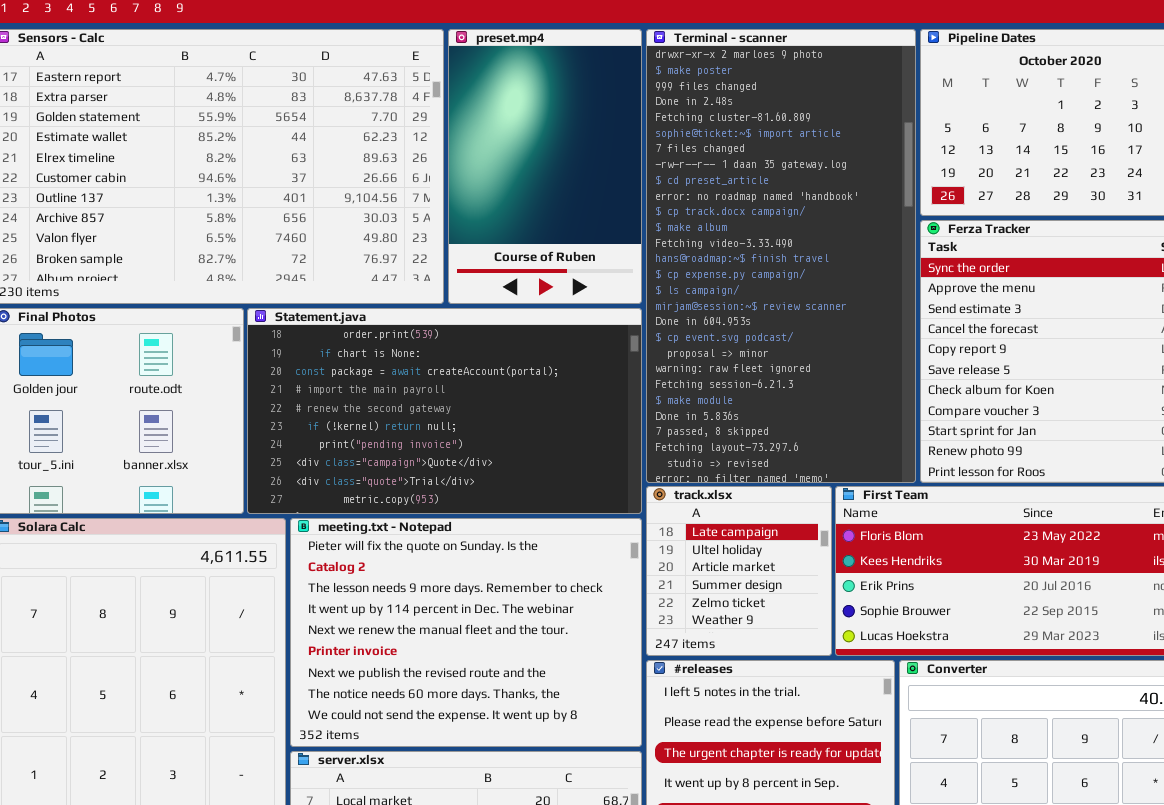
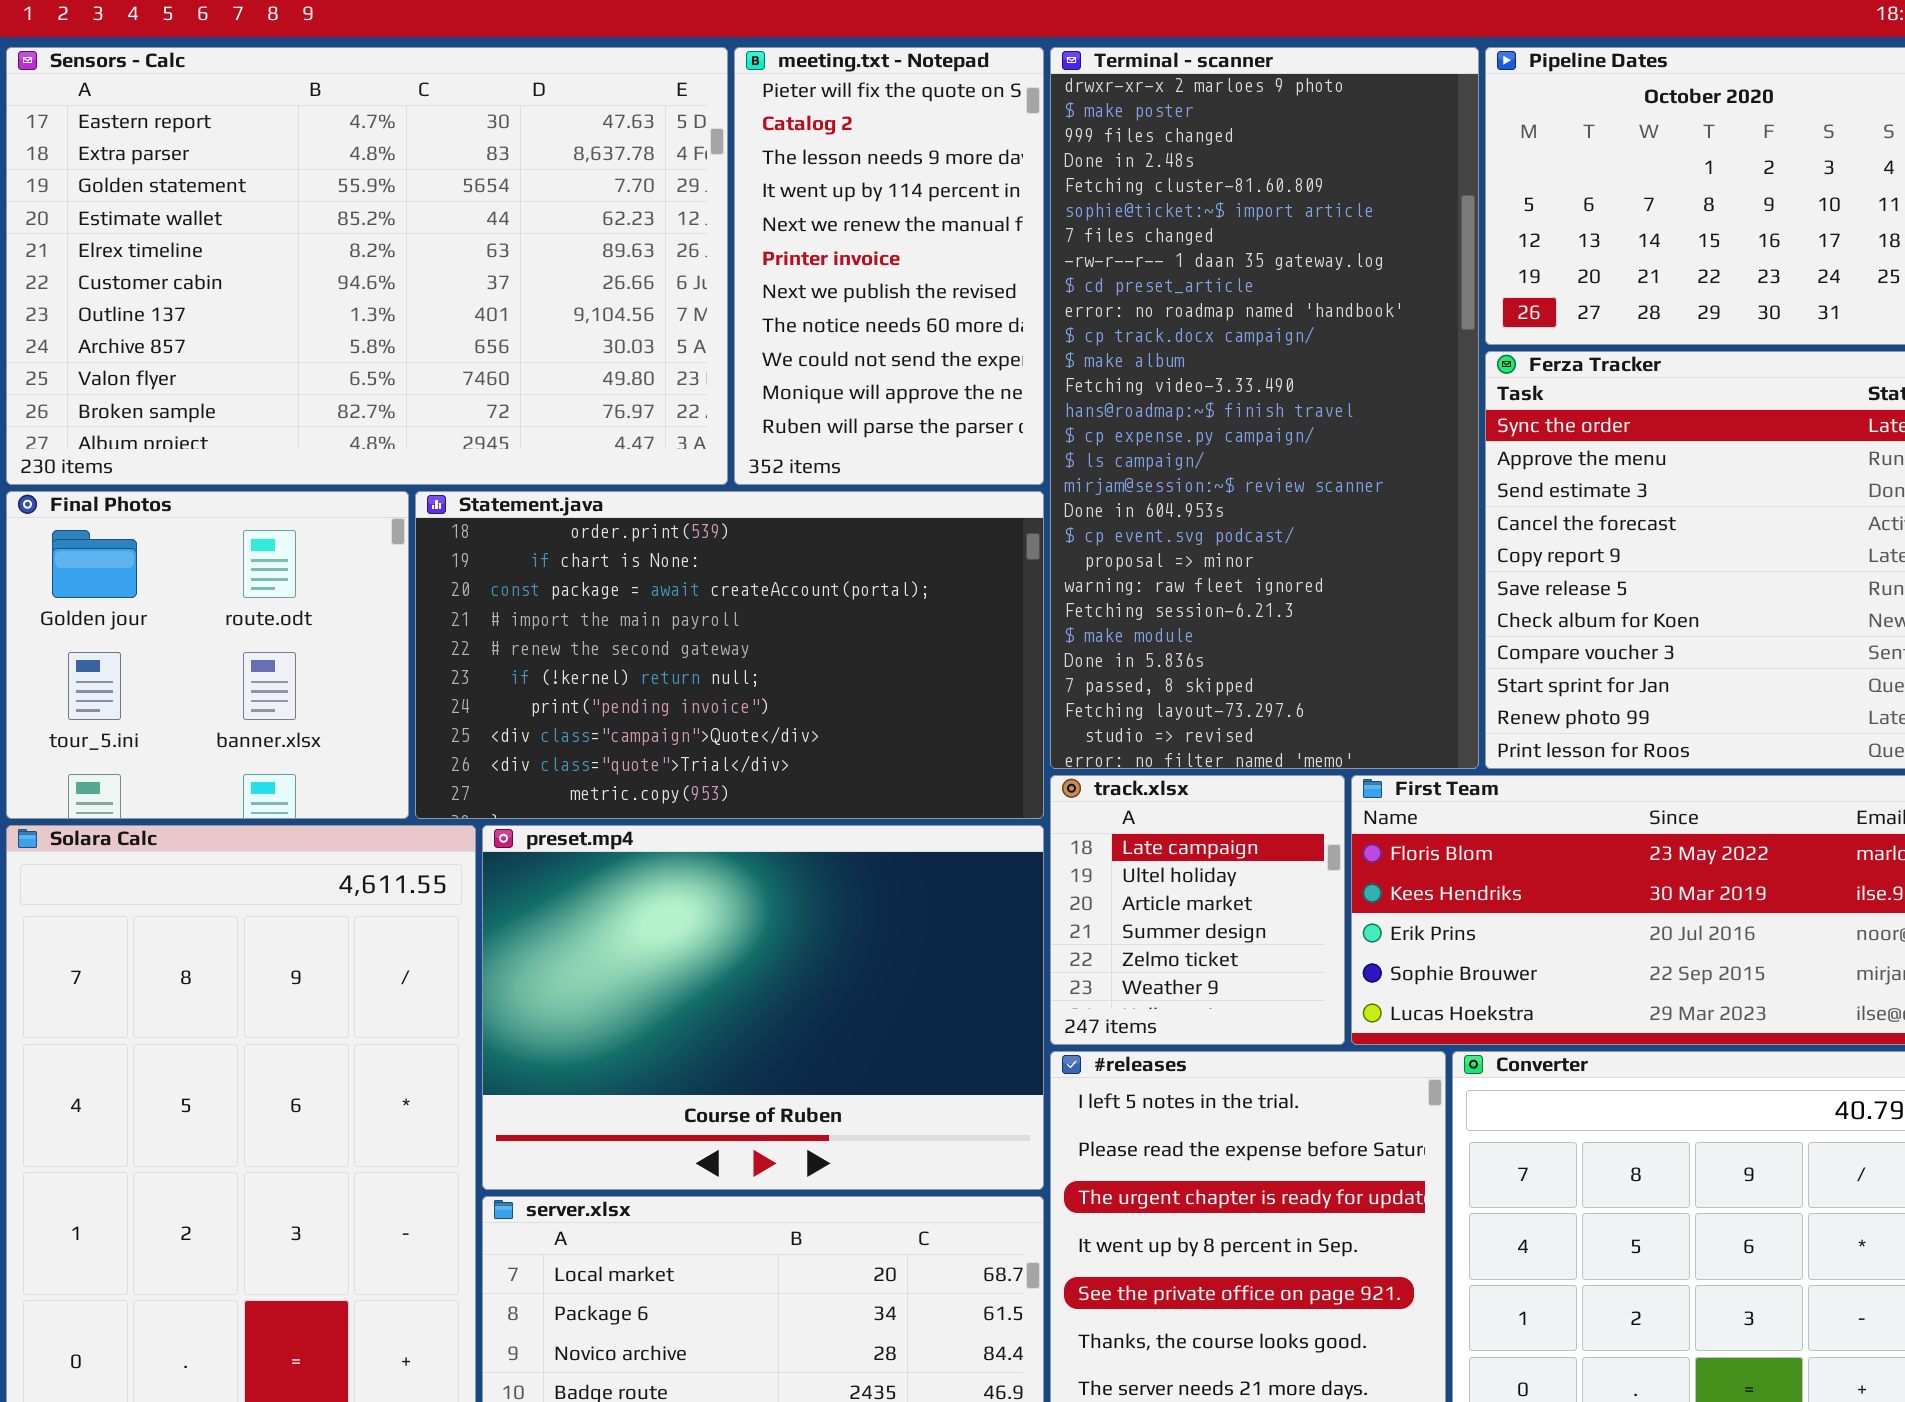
preset.mp4: [448,29,642,304] -> [482,825,1044,1190], moved, resized
meeting.txt - Notepad: [290,518,642,747] -> [734,47,1044,485], moved, resized

